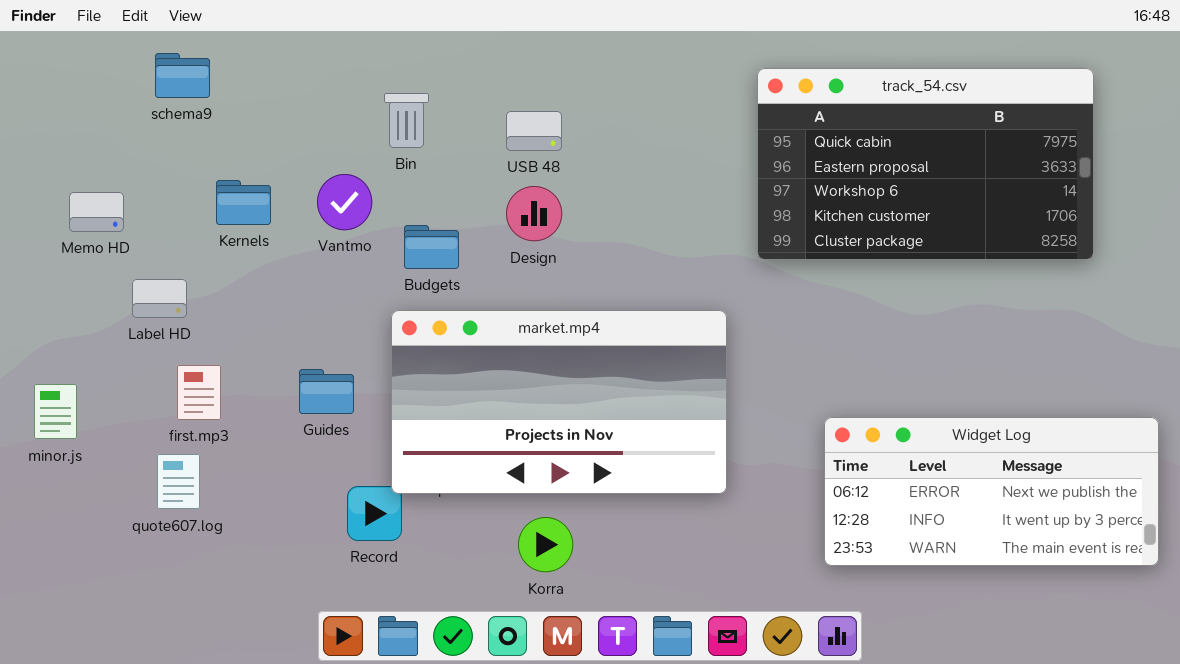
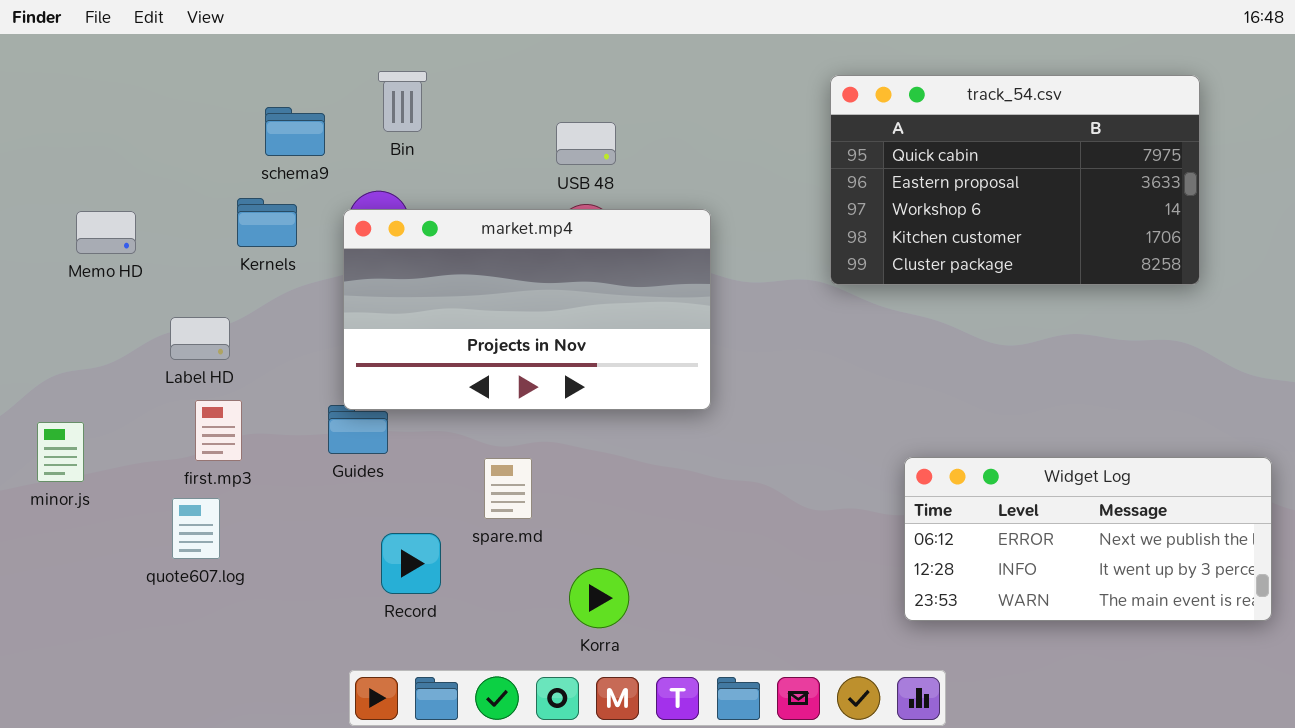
schema9: [155,53,210,98] -> [265,107,325,156], moved
Bin: [384,93,429,148] -> [378,71,427,132], moved
Label HD: [132,279,187,318] -> [170,317,230,360], moved
market.mp4: [391,310,727,494] -> [343,209,711,410], moved

